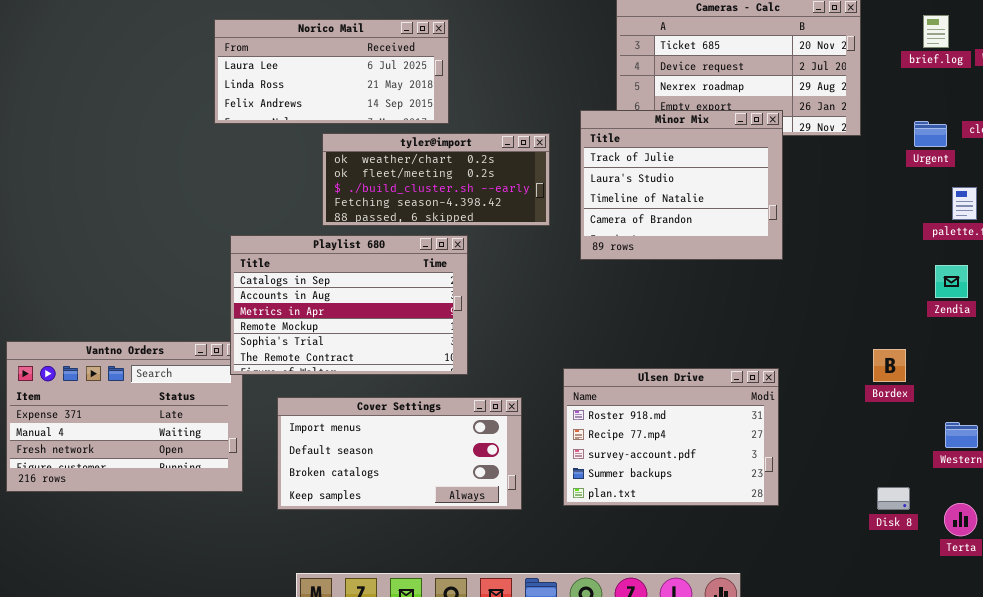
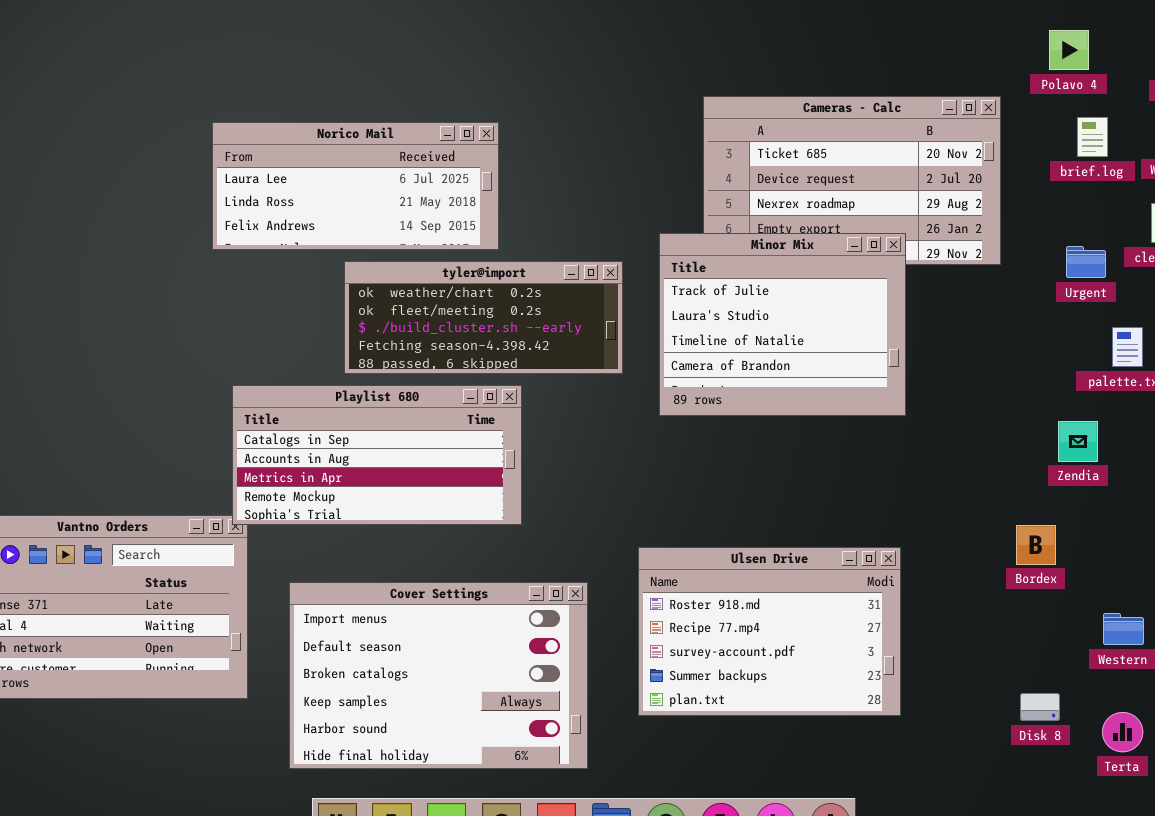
Playlist 680: [230,235,468,375] -> [232,385,522,525], resized
Zendia: [935,265,968,298] -> [1058,421,1098,462], moved
Cover Settings: [277,397,522,510] -> [289,582,588,769], resized

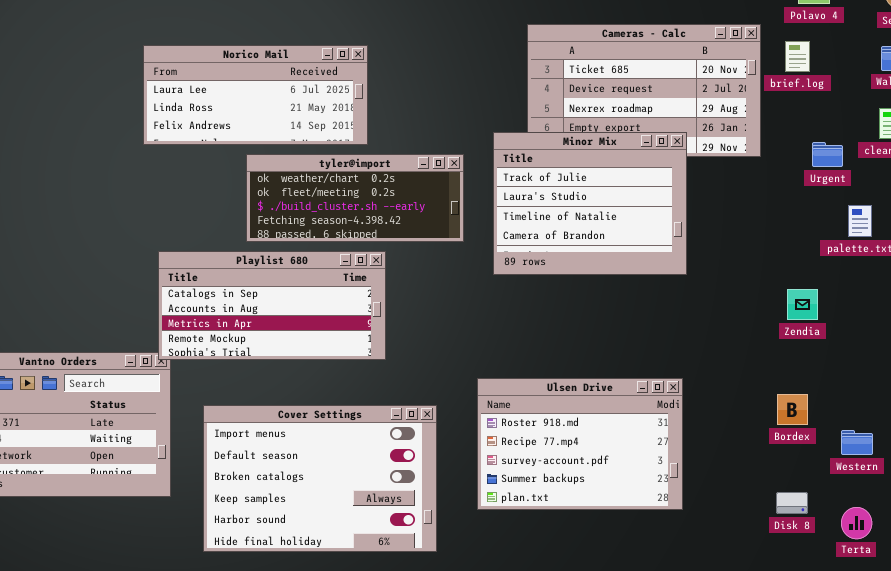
brief.log: [1077,117,1108,157] -> [785,41,810,72], moved
Zendia: [1058,421,1098,462] -> [787,289,818,320], moved
Bordex: [1016,525,1056,565] -> [777,394,808,425], moved

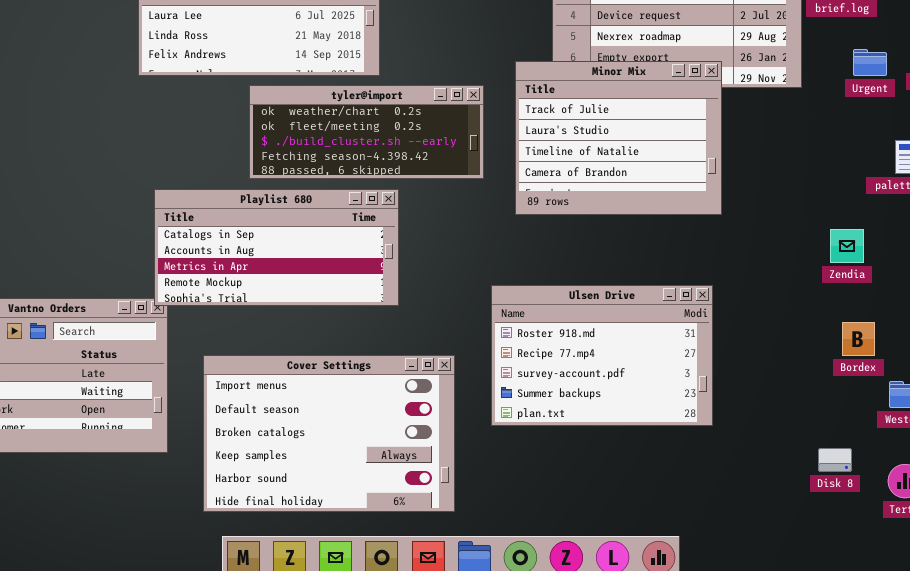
Urgent: [812,142,843,167] -> [853,49,887,76], moved
Ulsen Drive: [477,378,683,510] -> [491,285,713,426], moved
Bordex: [777,394,808,425] -> [842,322,875,356], moved

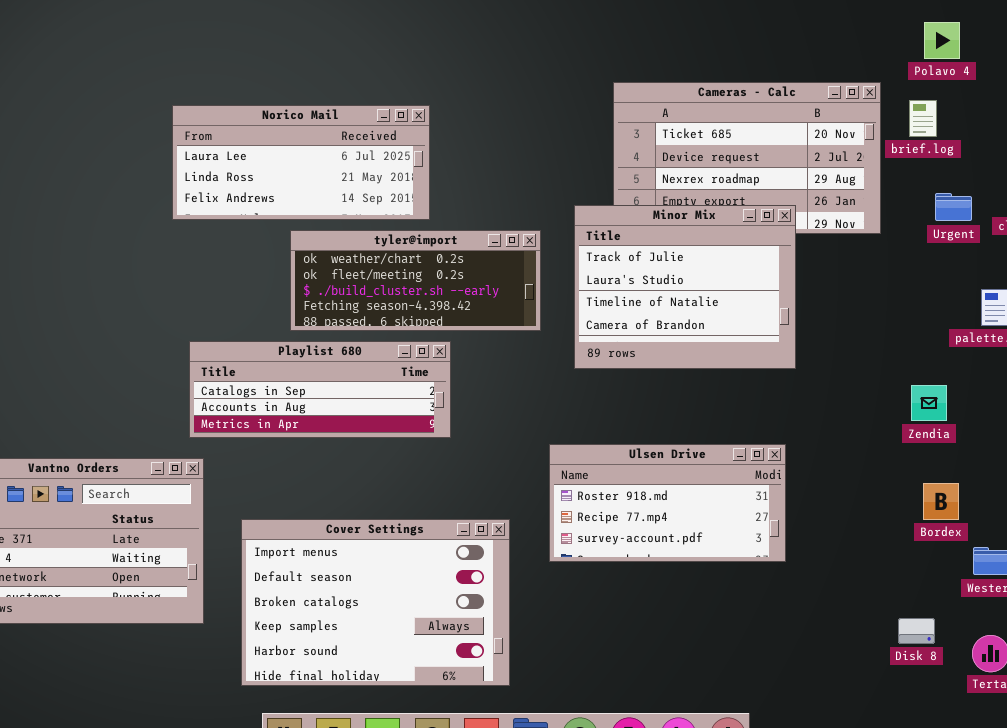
Playlist 680: [154,189,399,306] -> [189,341,451,438], resized
Ulsen Drive: [491,285,713,426] -> [549,444,786,562], resized

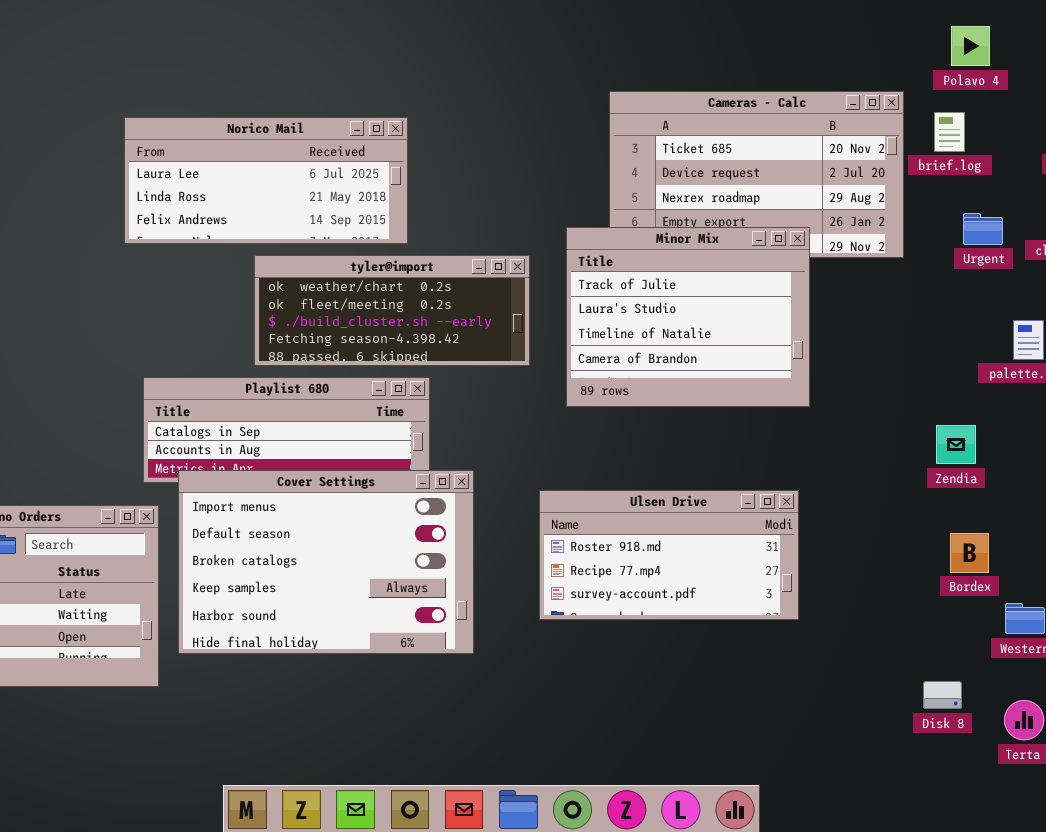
Cover Settings: [241,519,510,686] -> [178,470,474,654], moved

